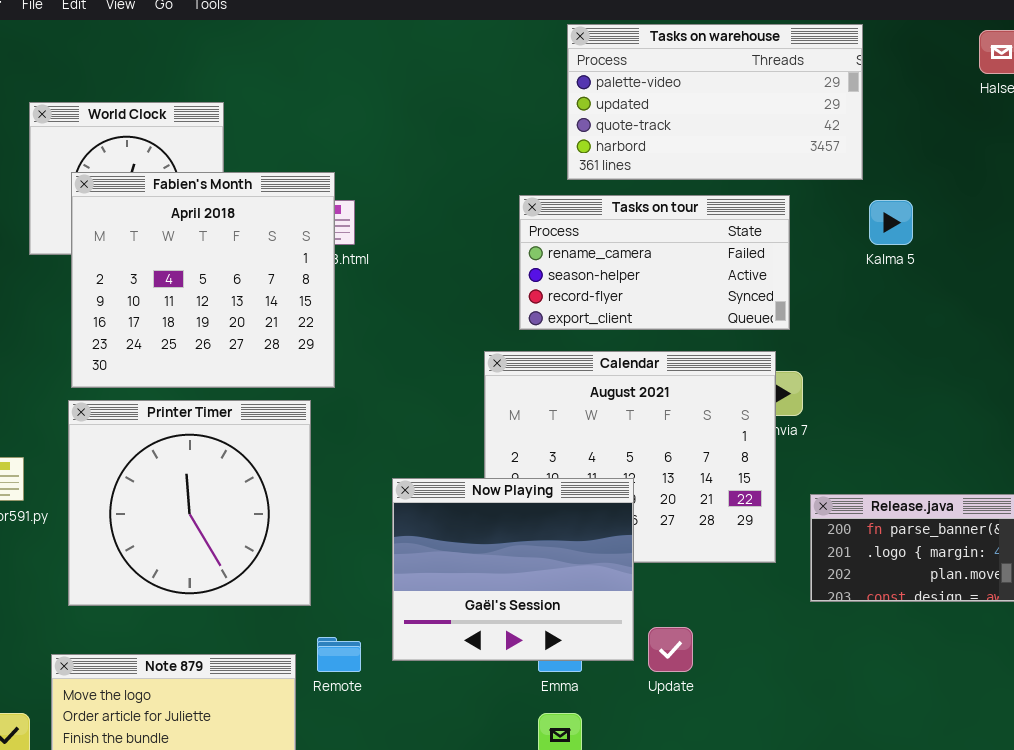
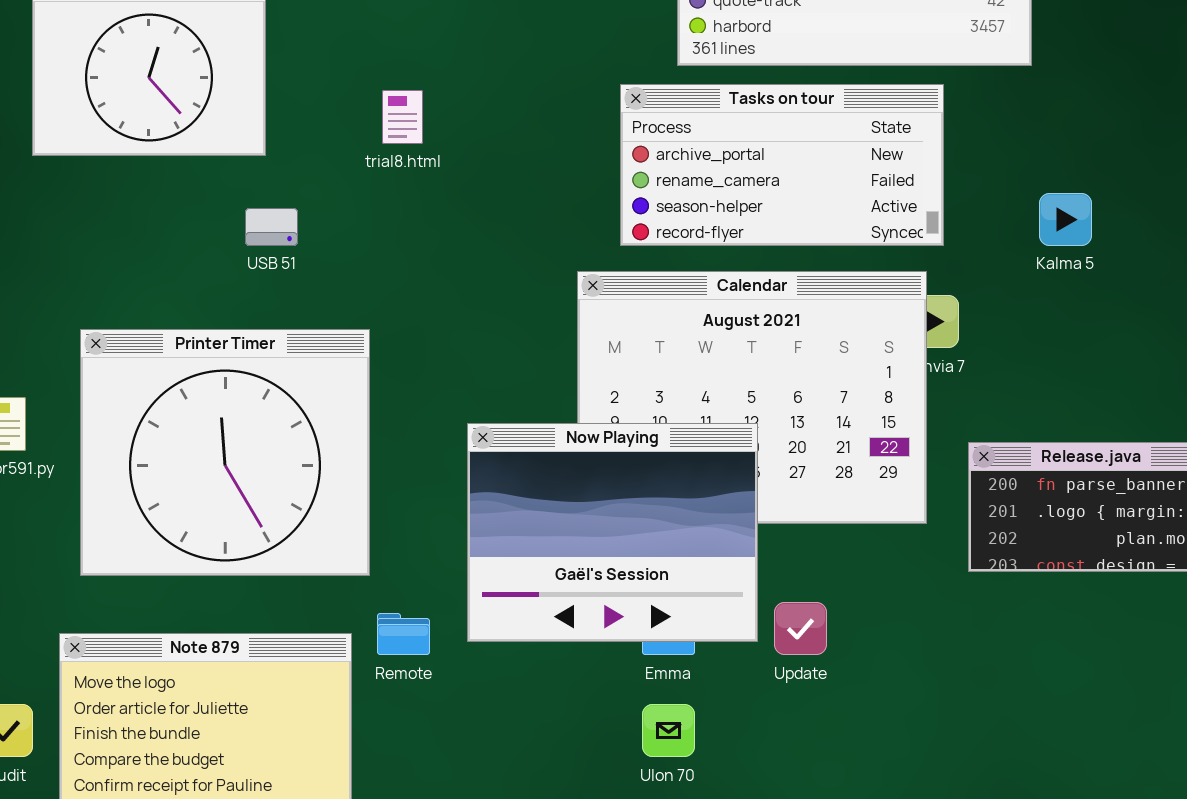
Fabien's Month: [71,172,335,388] -> none, closed
Tasks on tour: [519,195,790,330] -> [620,84,944,246], scrolled up 1 row
Kalma 5: [869,200,913,245] -> [1039,193,1092,246], moved

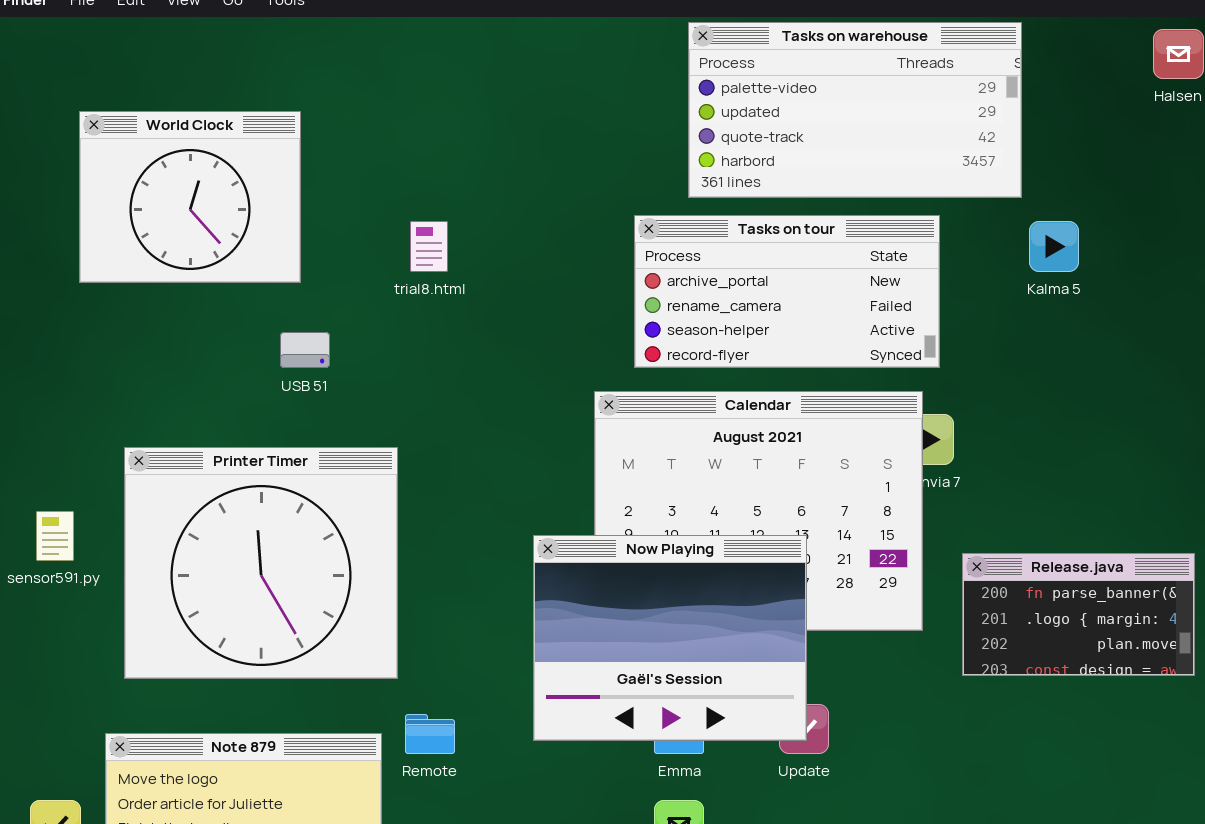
Kalma 5: [1039,193,1092,246] -> [1029,221,1079,272], moved
Now Playing: [467,423,758,642] -> [533,535,807,741], moved

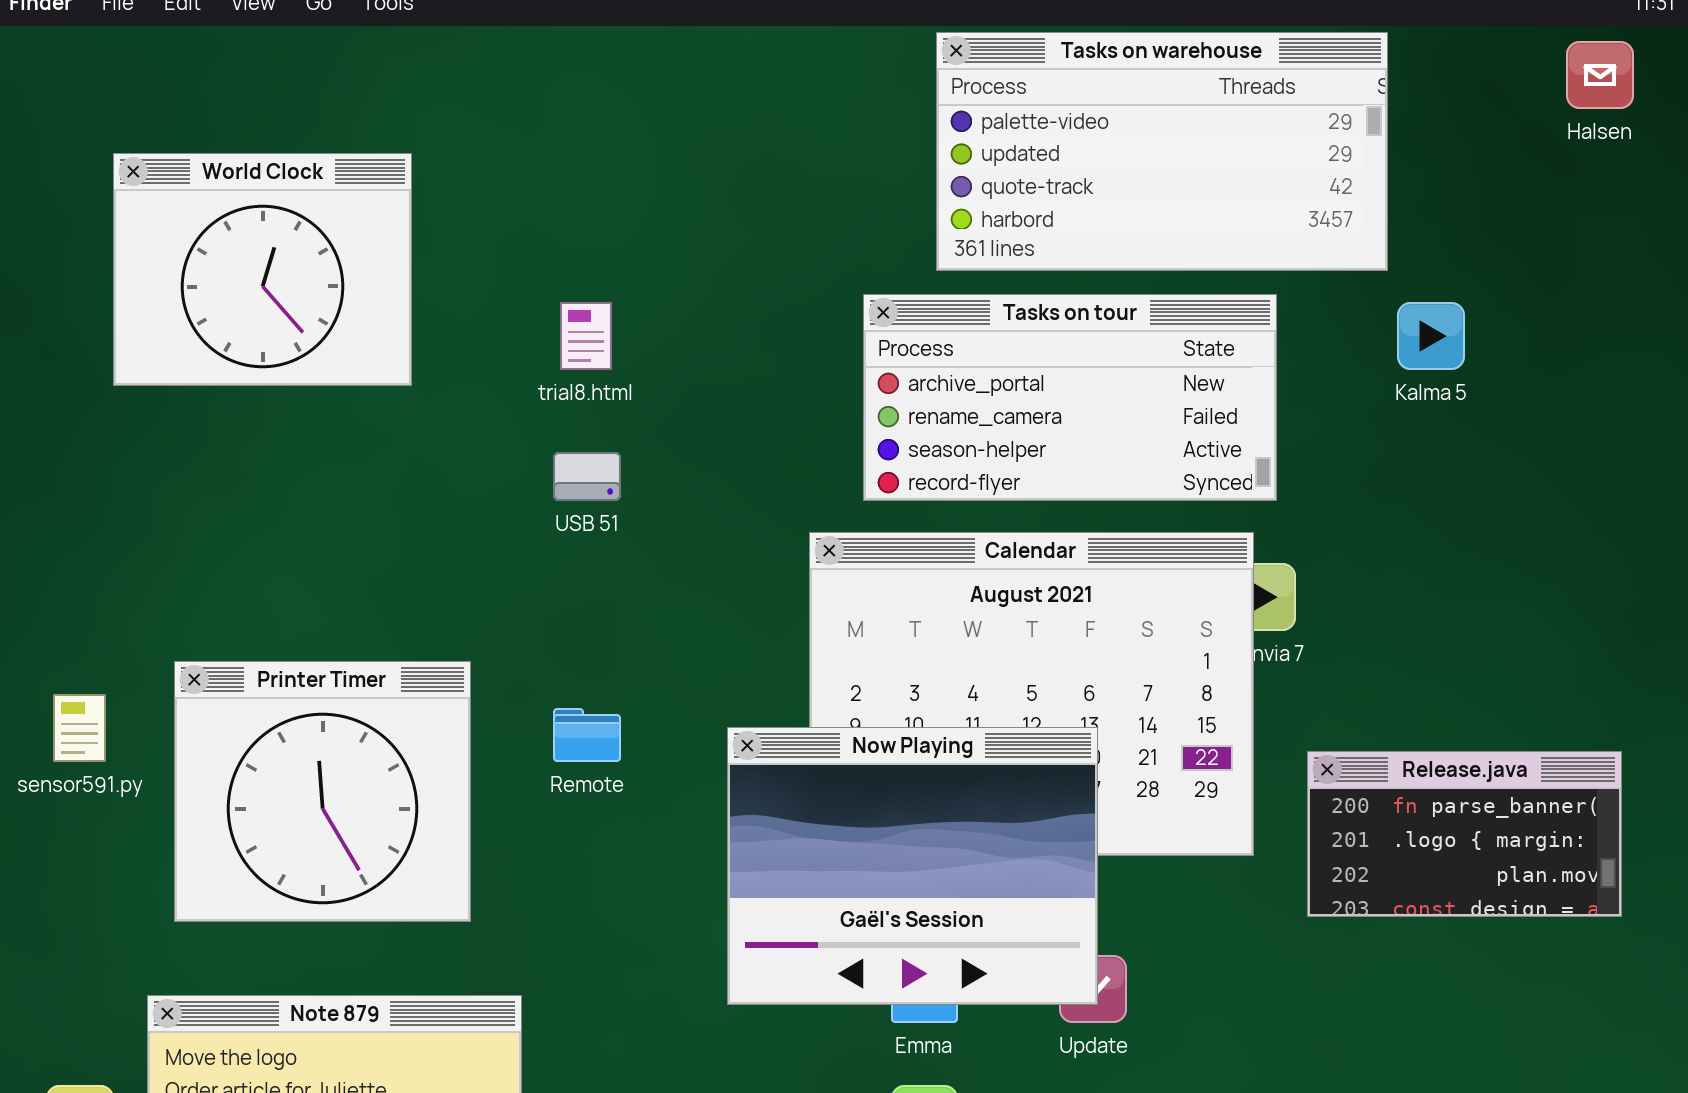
USB 51: [280,332,330,368] -> [553,452,621,501], moved
Printer Timer: [124,447,398,679] -> [174,661,471,922], resized
Remote: [405,714,455,754] -> [553,708,621,762], moved

